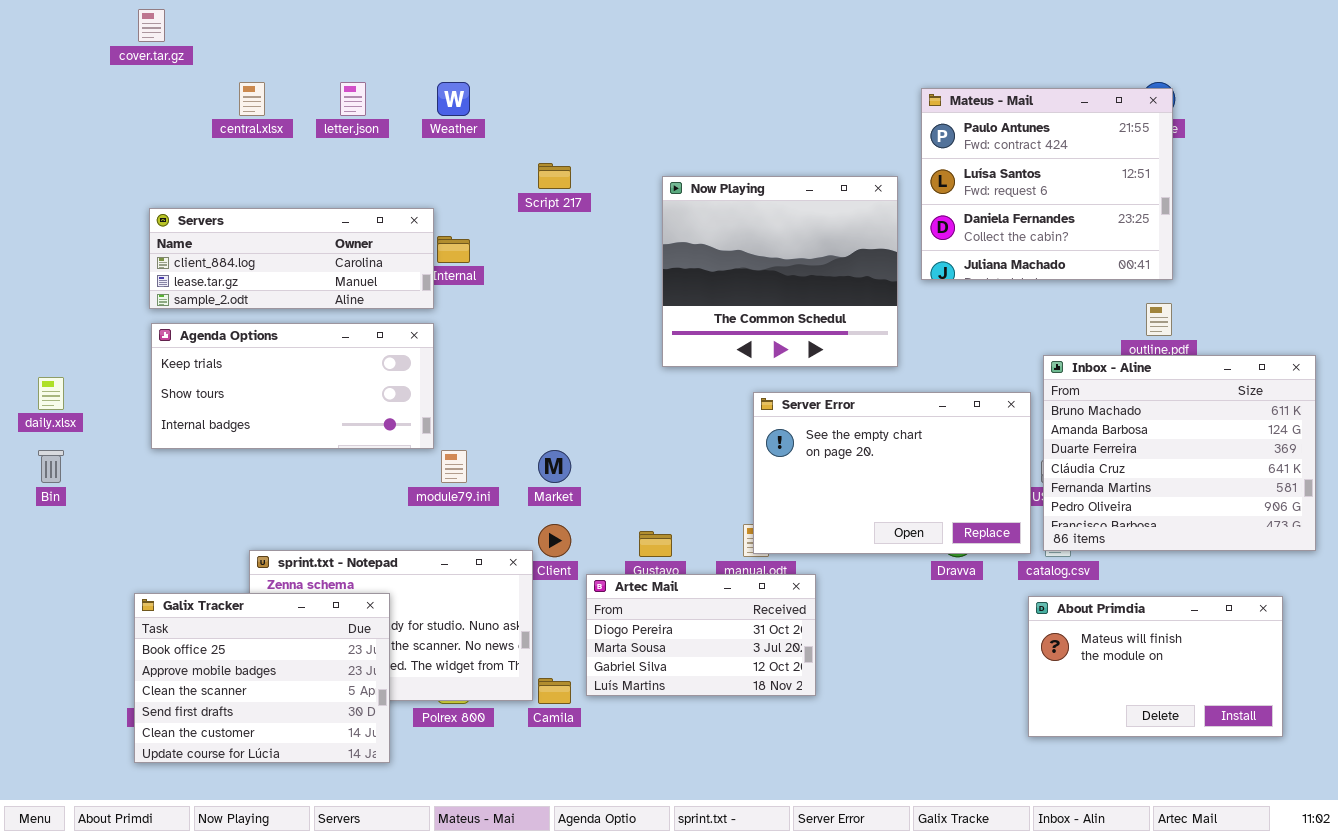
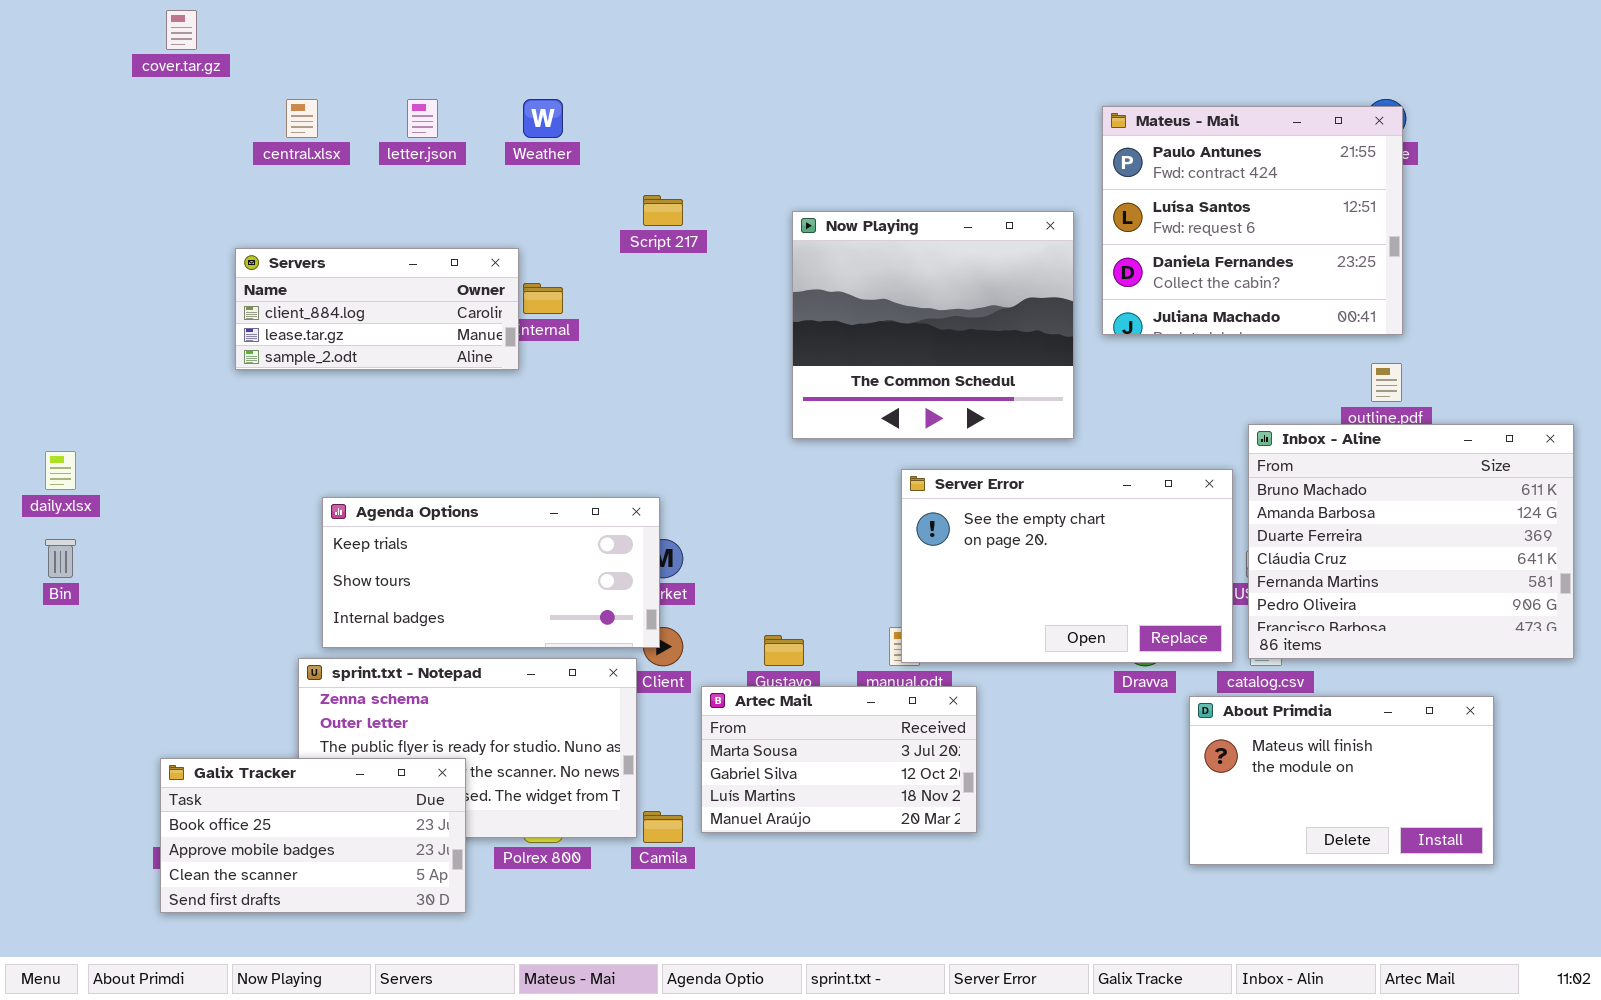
Servers: [149,208,434,309] -> [235,248,519,370], resized
Agenda Options: [151,323,434,449] -> [322,497,660,648], moved
Artec Mail: [586,574,816,696] -> [701,686,977,833], scrolled down 1 row
Galix Tracker: [134,593,390,763] -> [160,758,466,913], resized
About Primdia: [1028,596,1283,737] -> [1189,696,1494,865], moved

